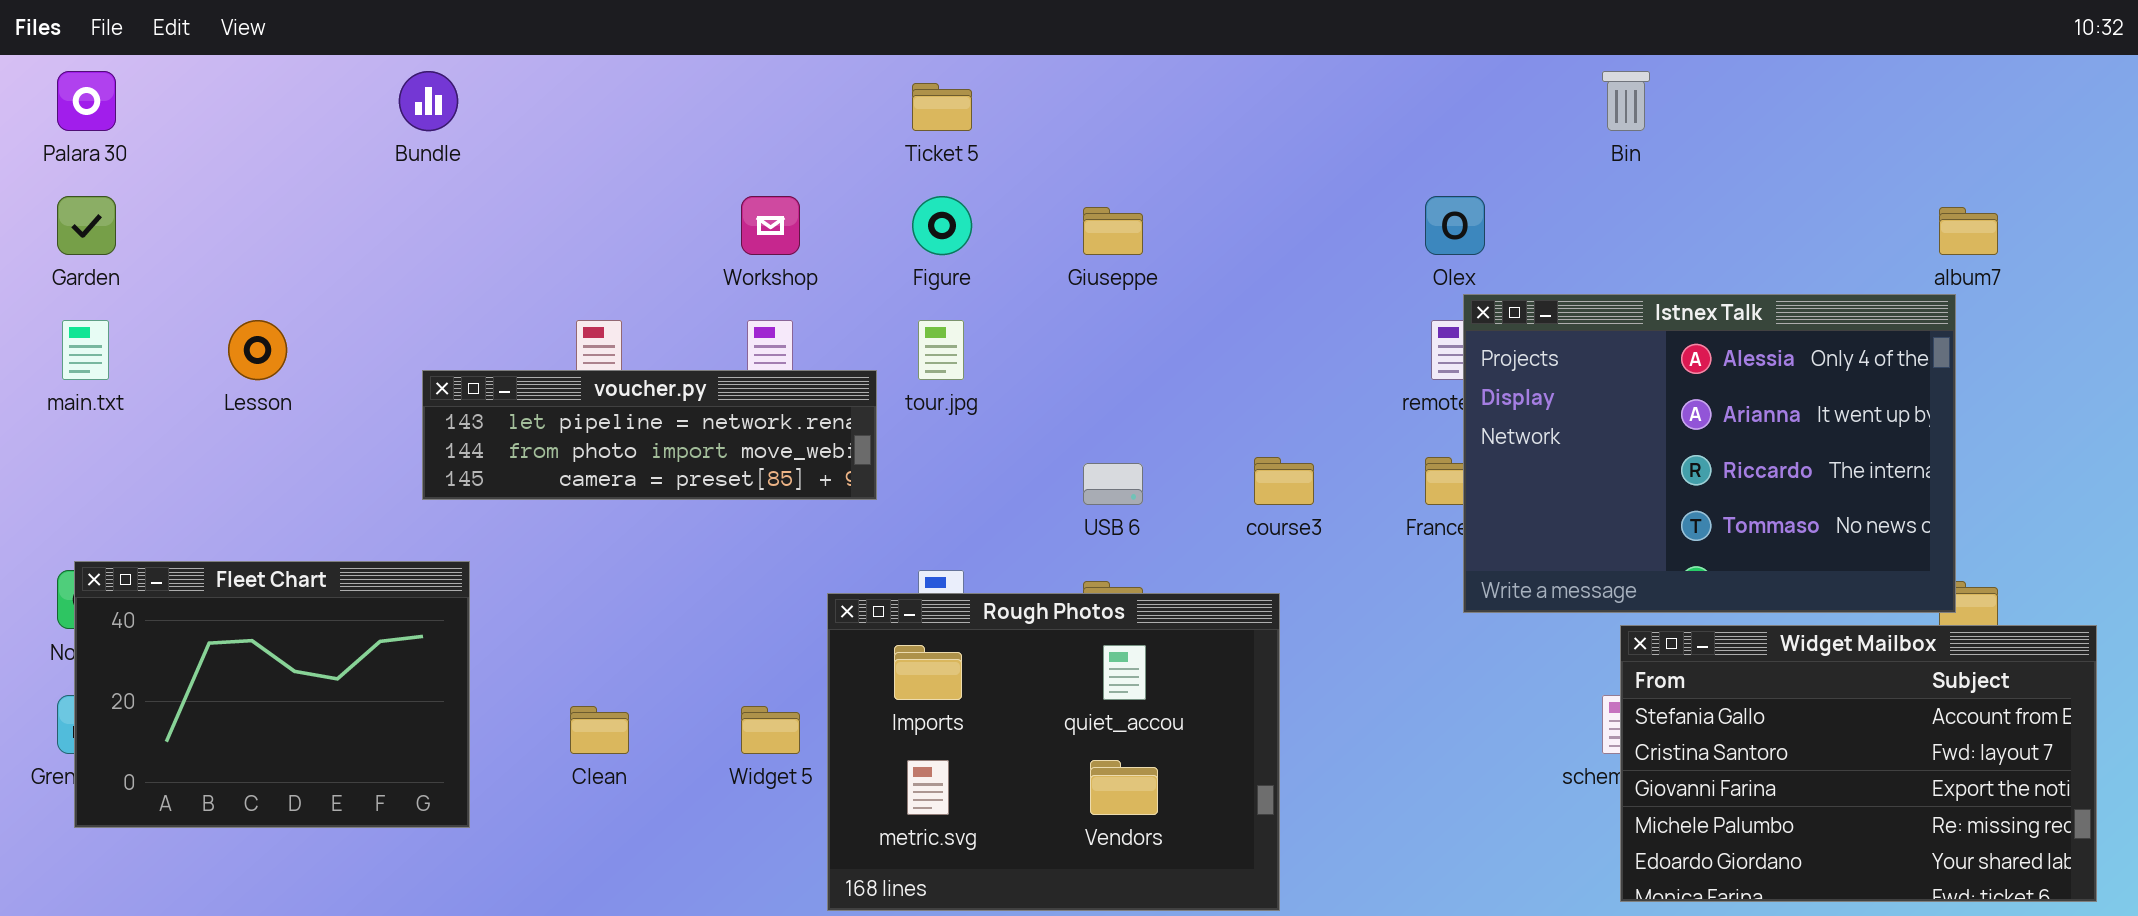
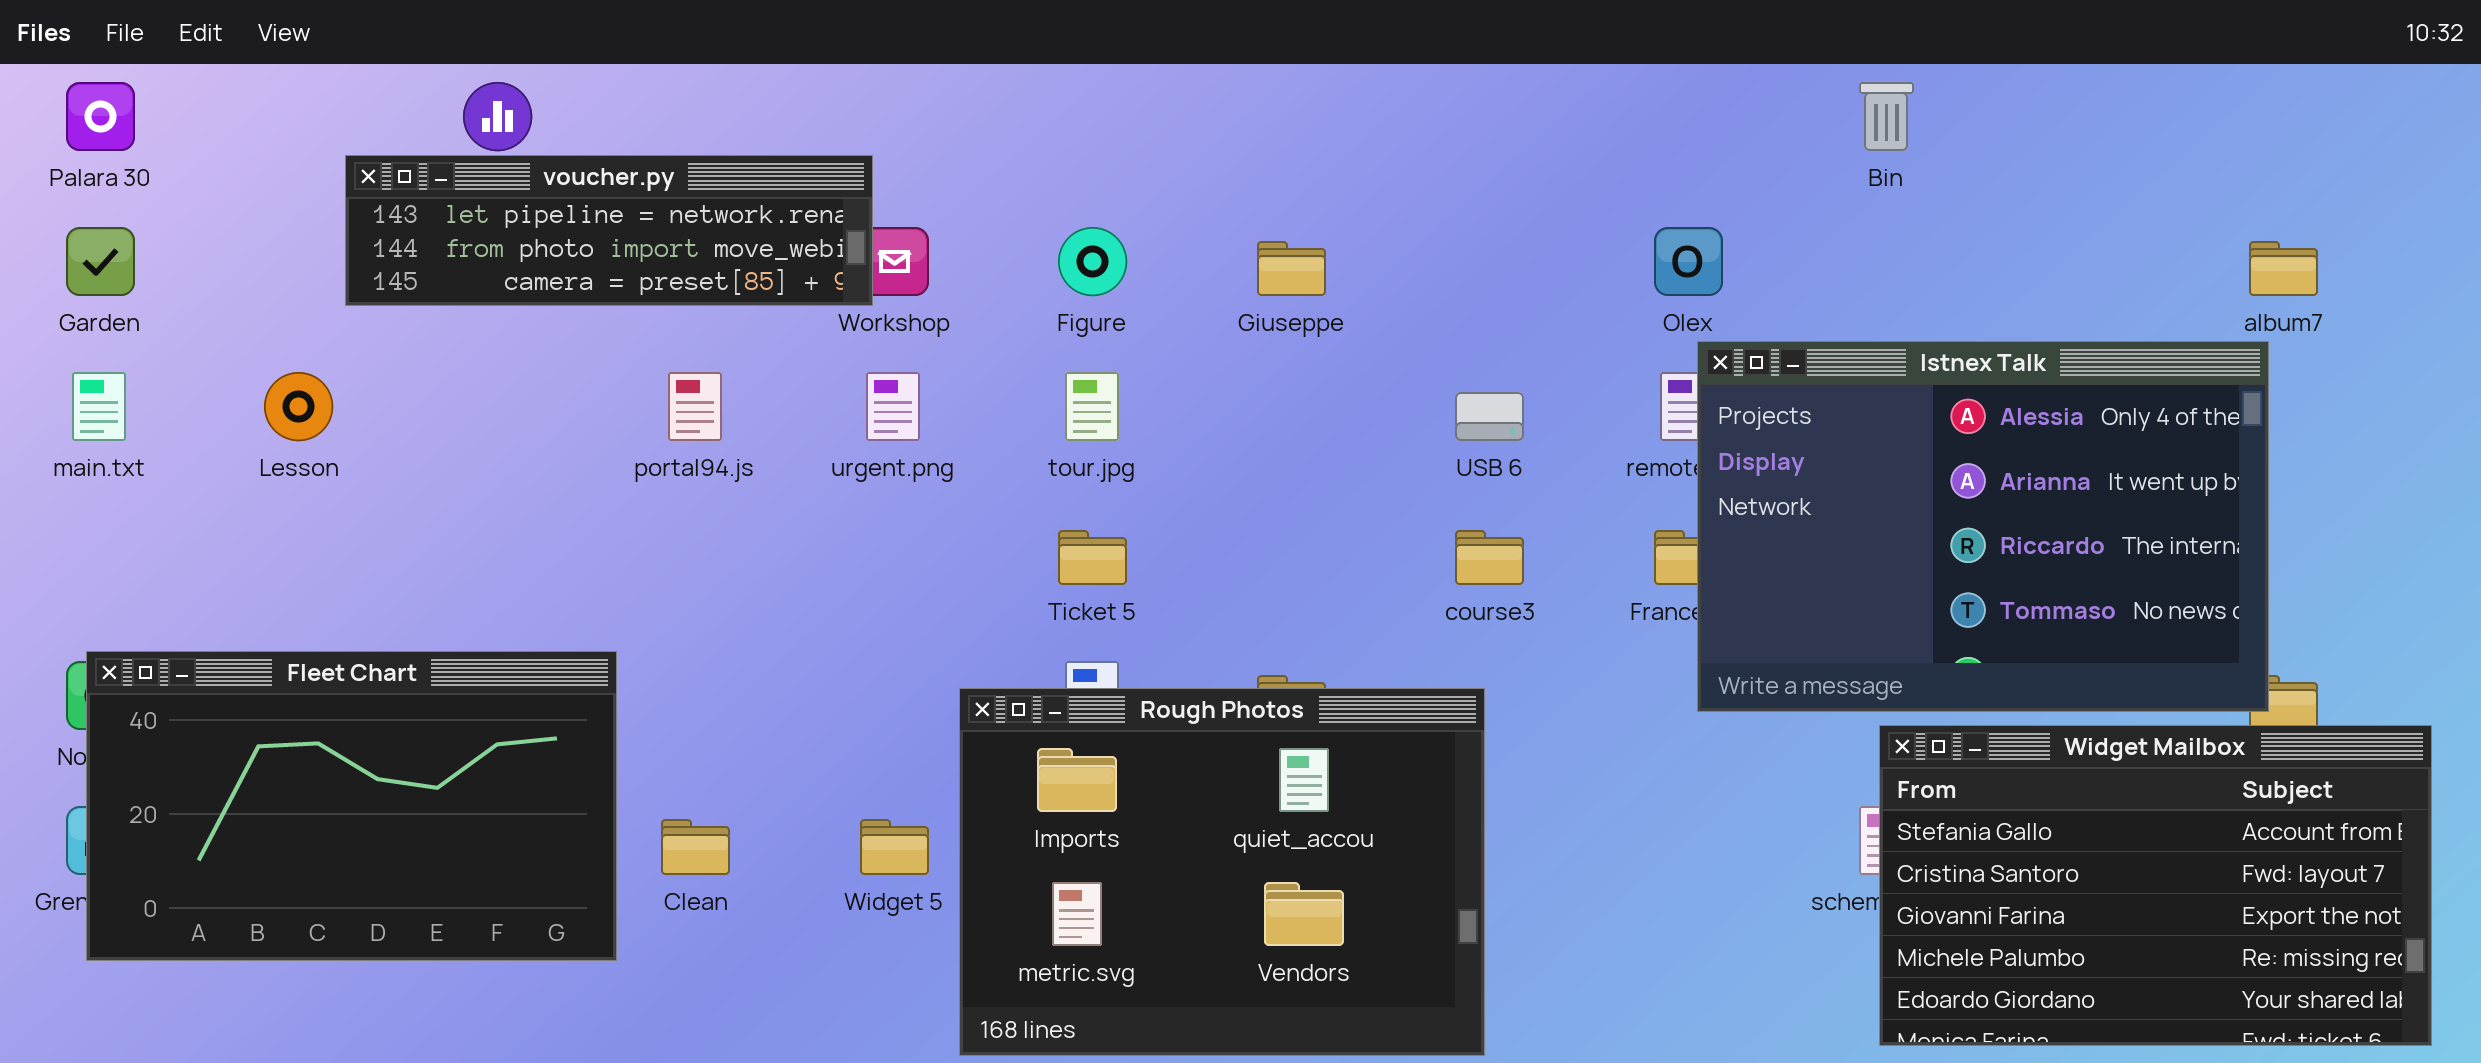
Ticket 5: [912,83,972,131] -> [1058,530,1127,585], moved
voucher.py: [422,370,877,500] -> [345,155,873,306], moved
USB 6: [1083,463,1143,505] -> [1455,392,1524,441], moved
Fleet Chart: [74,561,470,828] -> [86,651,617,961], resized

